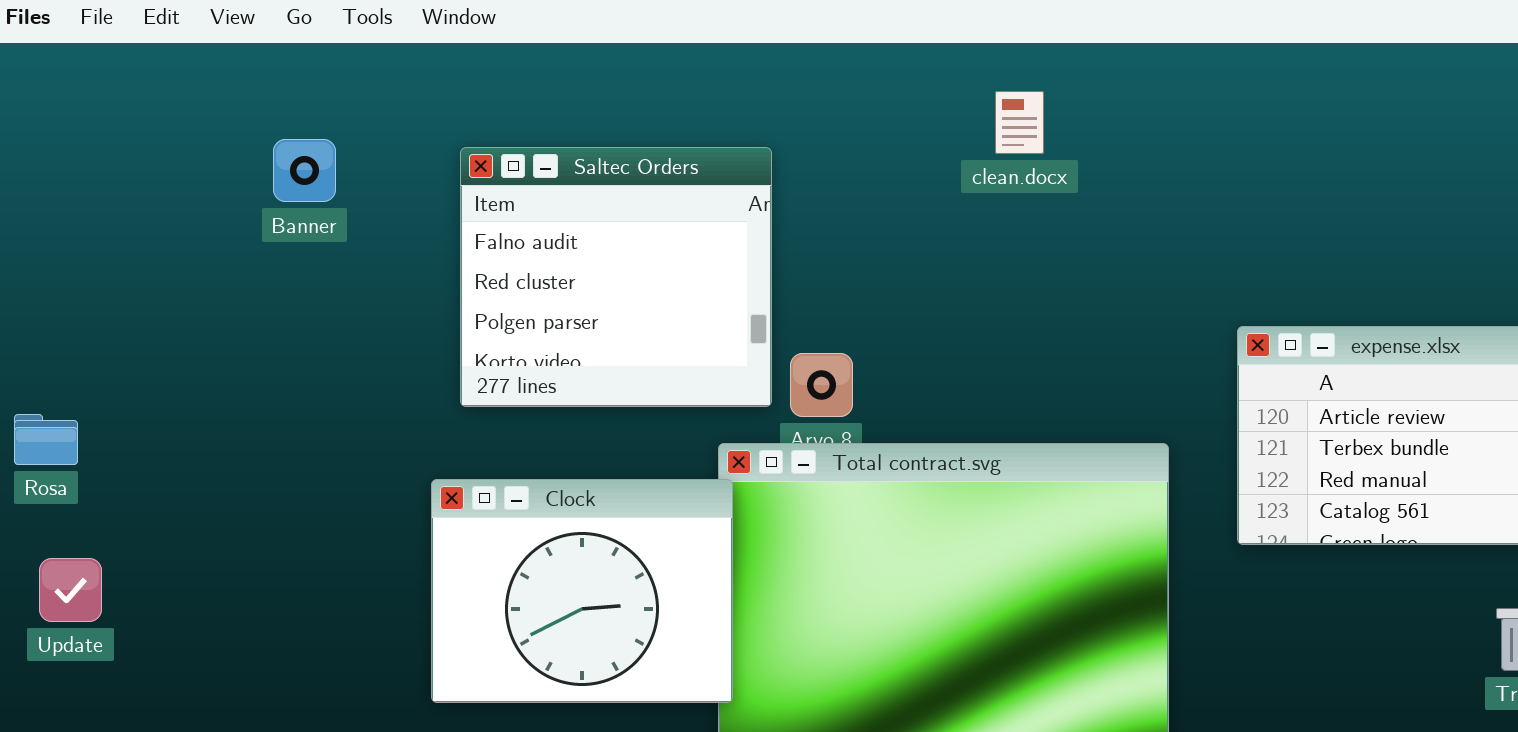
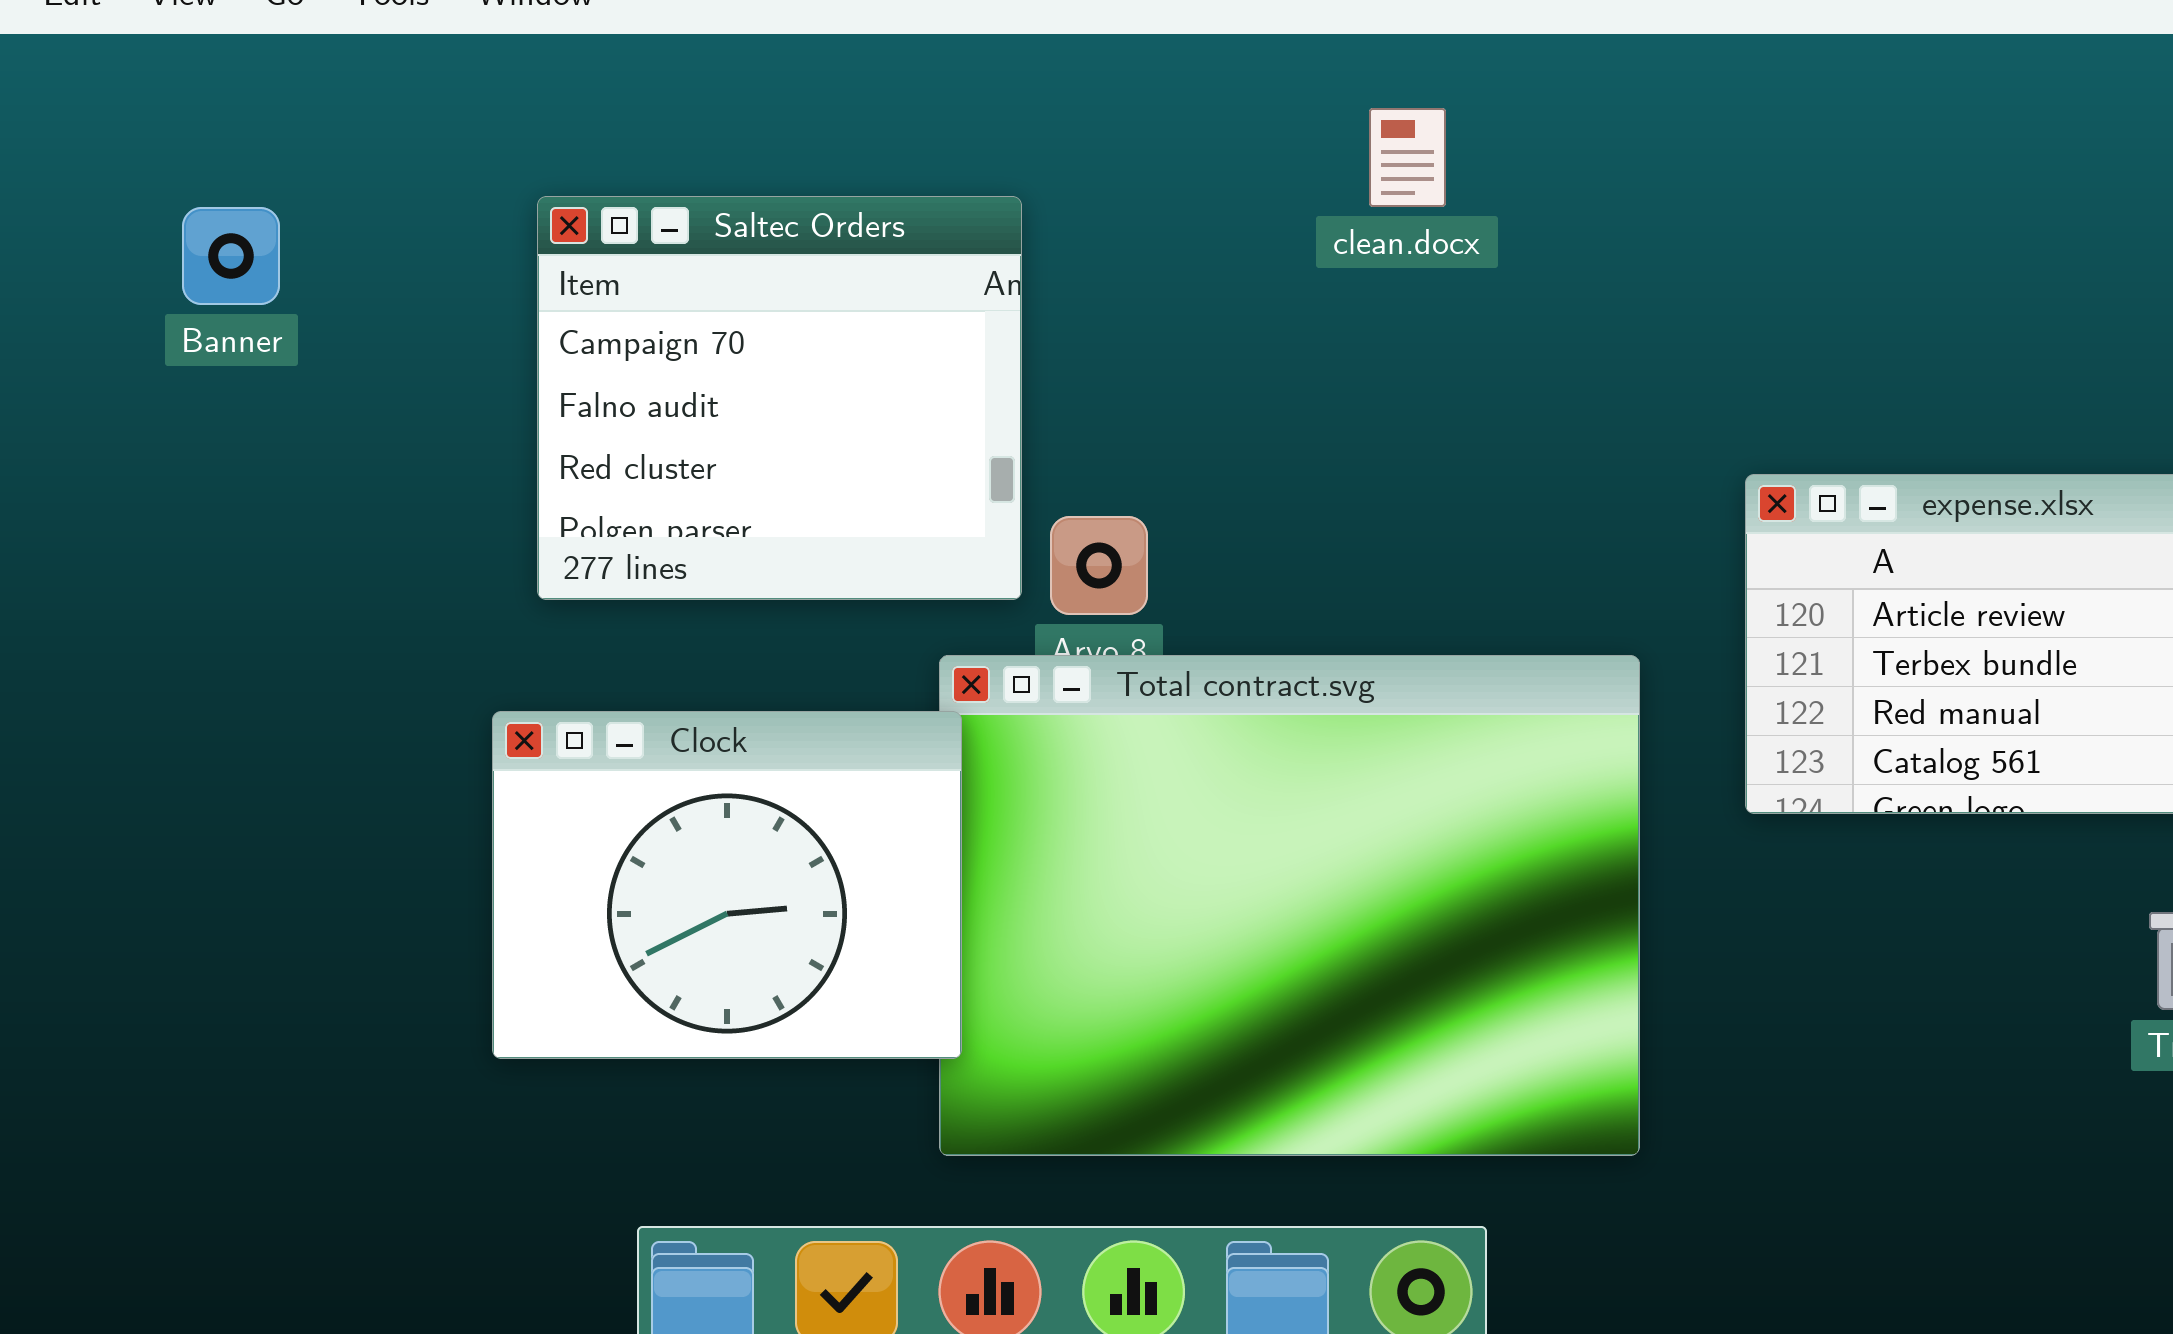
Banner: [273,139,336,202] -> [182,207,280,305], moved
Saltec Orders: [460,147,772,407] -> [537,196,1022,600], scrolled up 1 row

